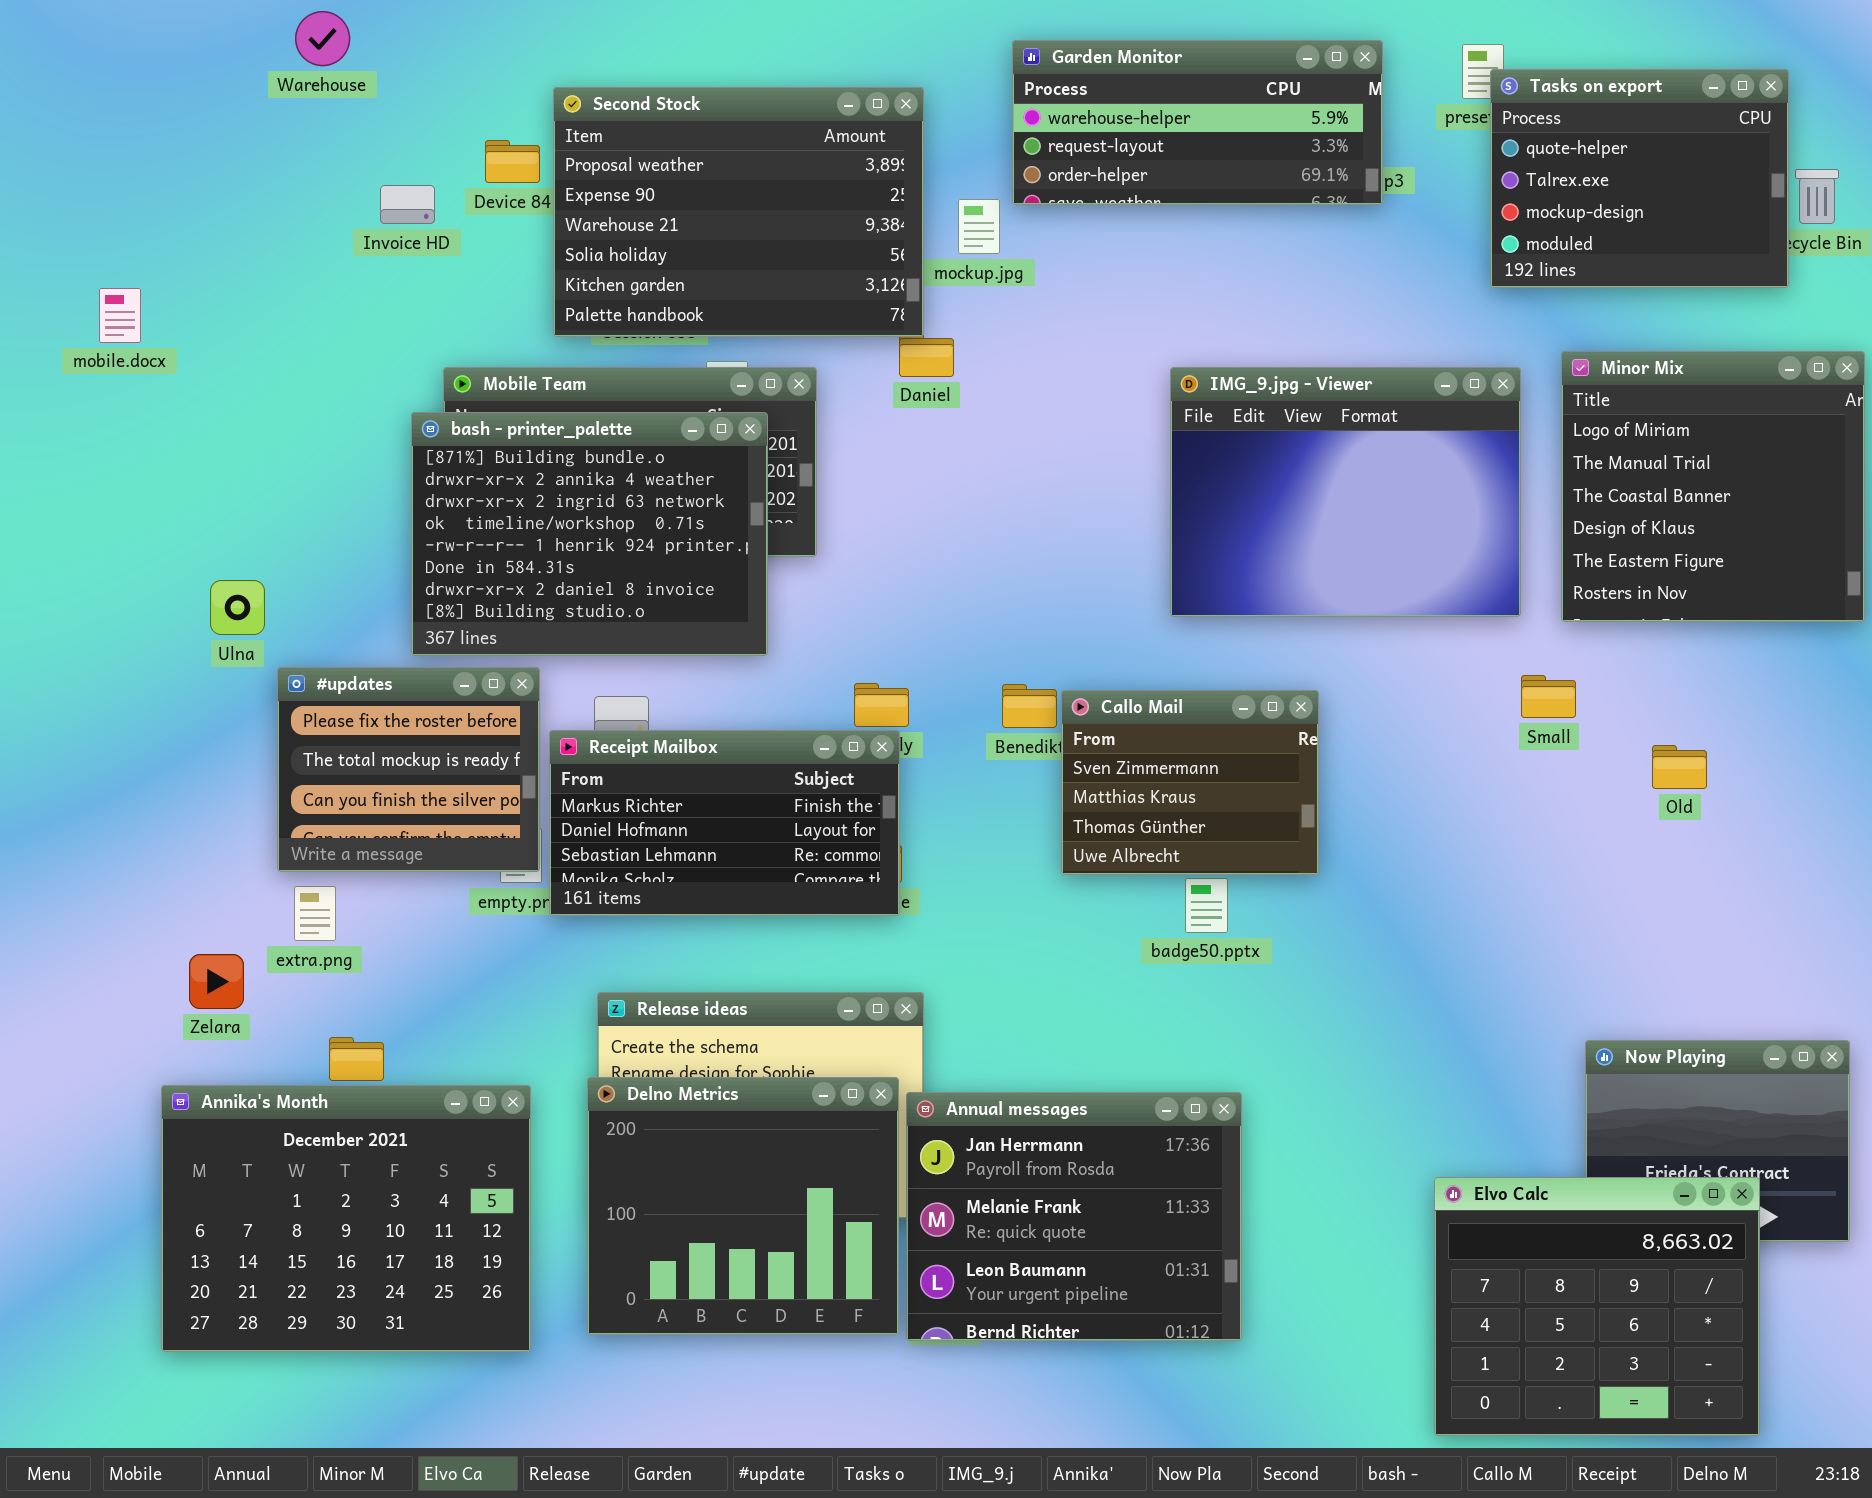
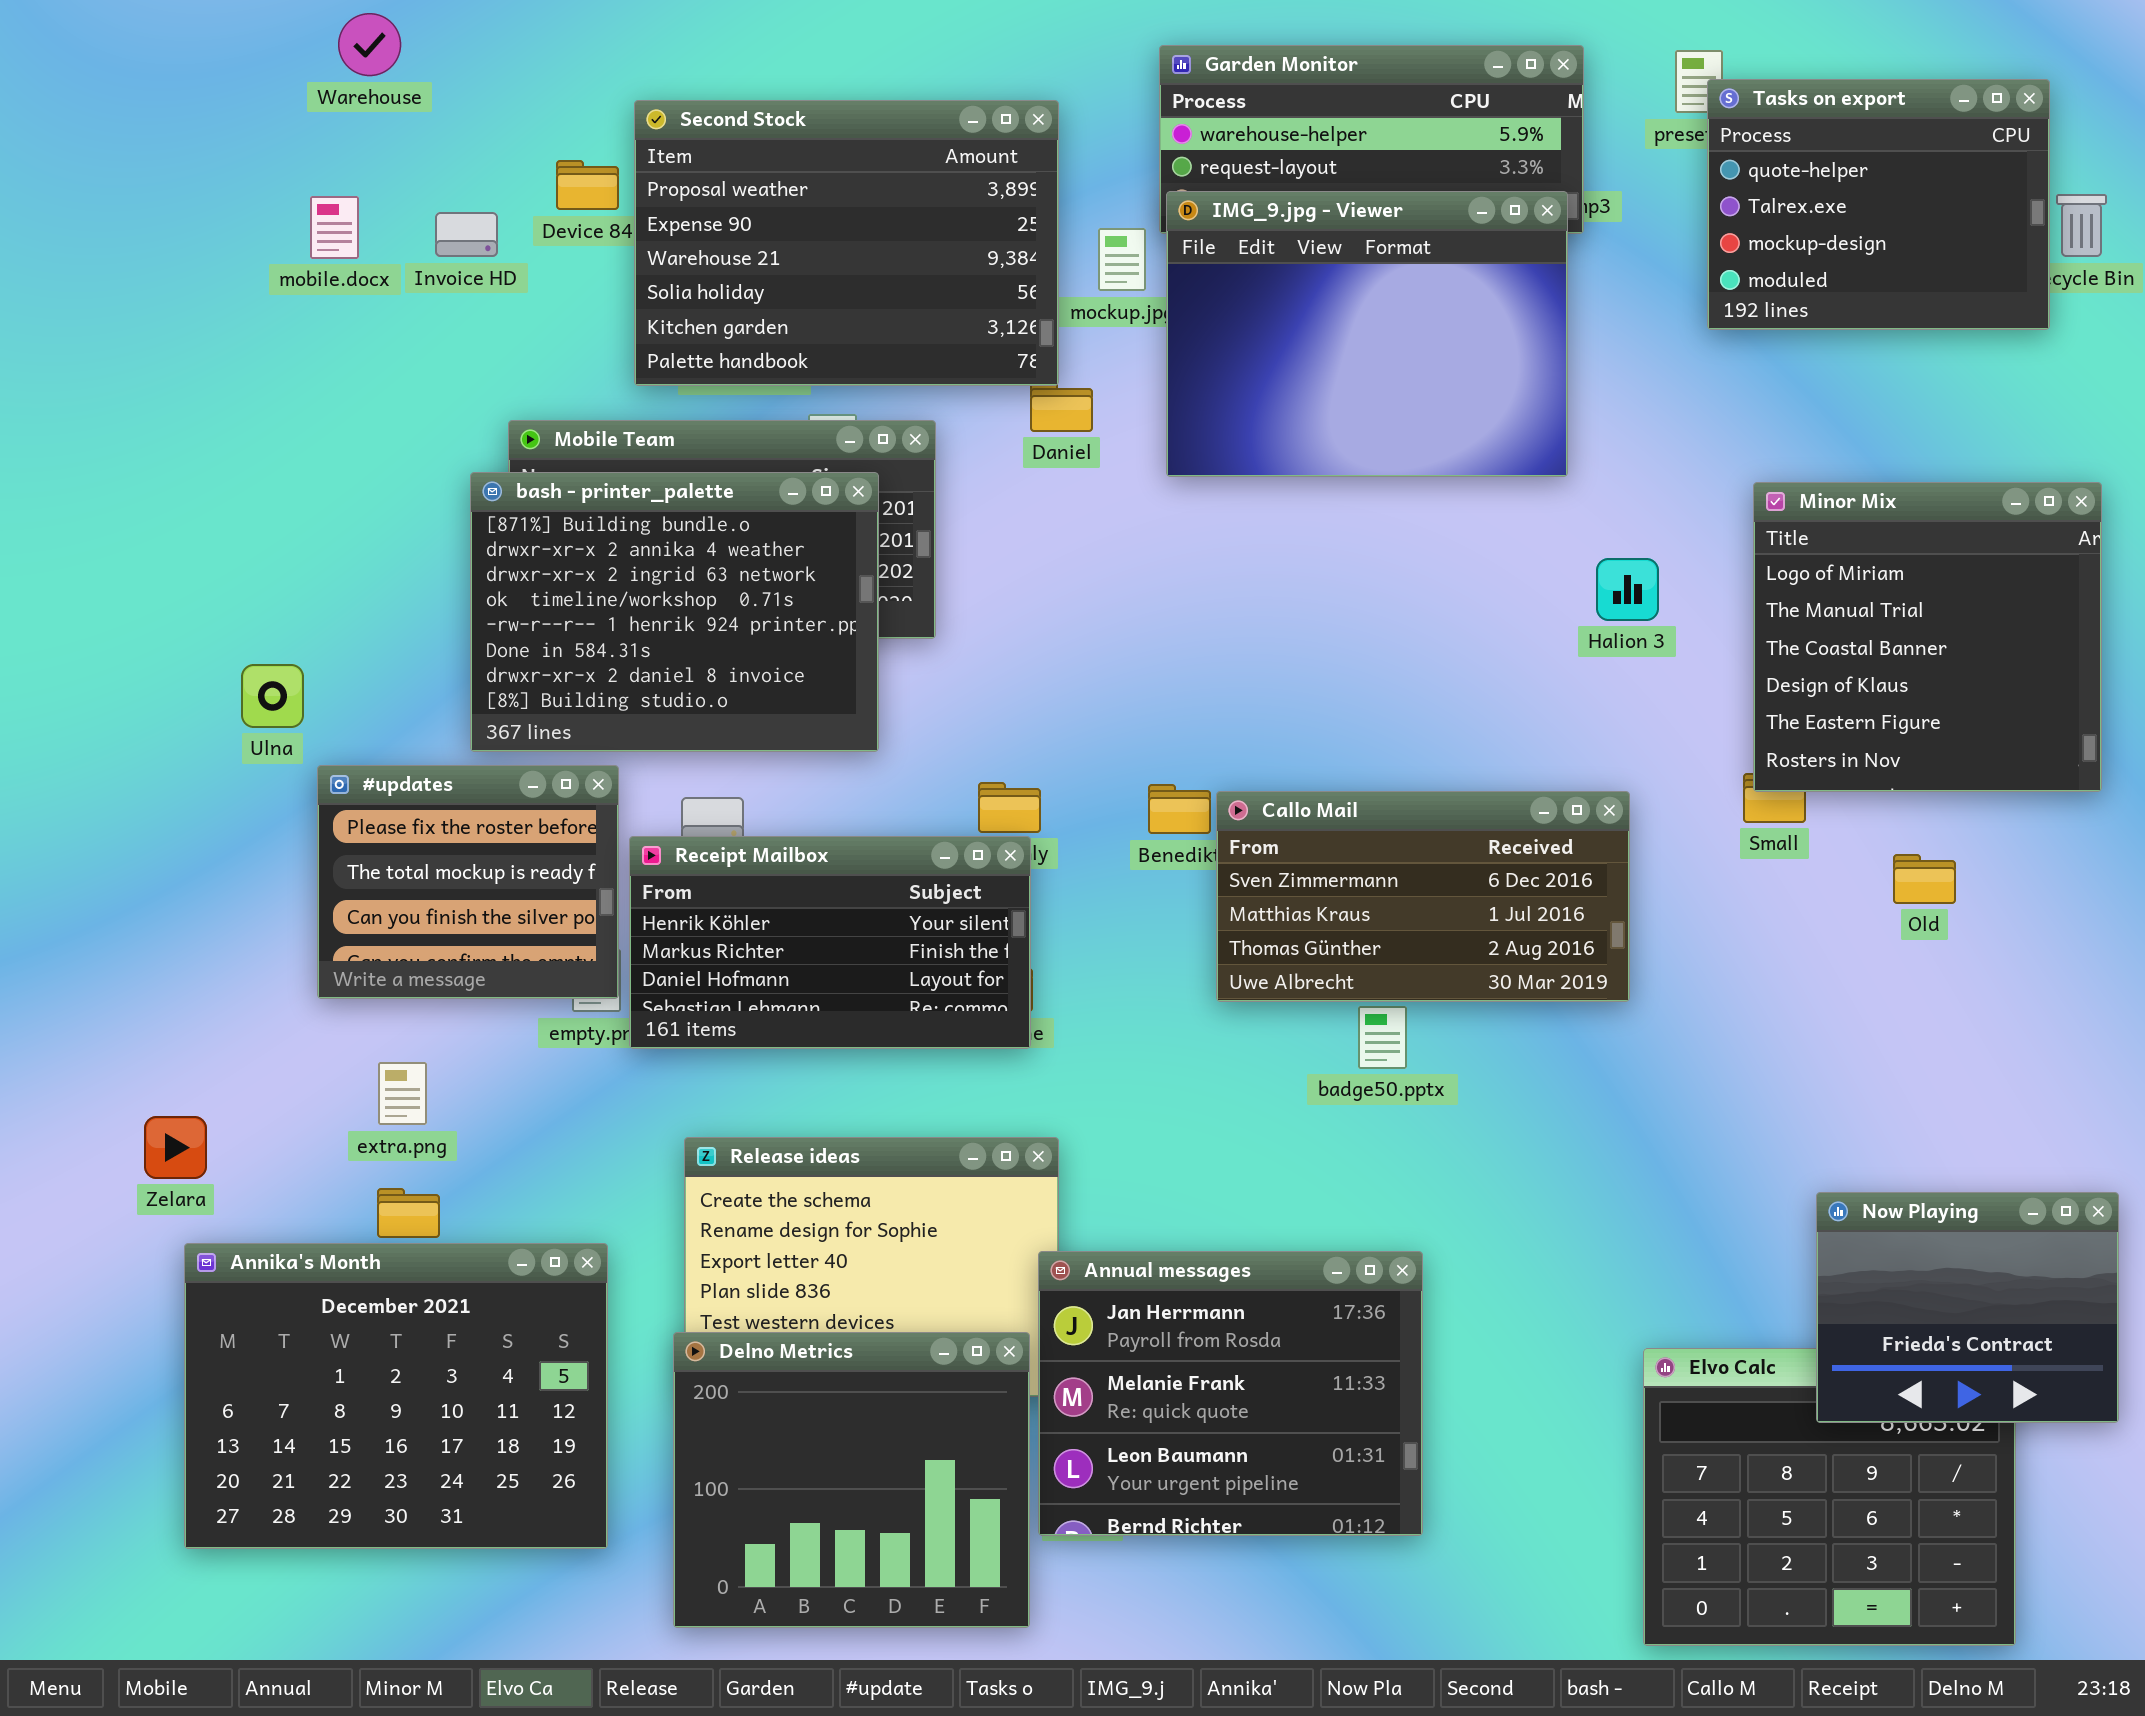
mobile.docx: [99,288,141,343] -> [310,196,359,259], moved
Minor Mix: [1561,351,1865,622] -> [1753,482,2102,792], moved
IMG_9.jpg - Viewer: [1170,367,1521,617] -> [1166,191,1568,477], moved
Callo Mail: [1061,690,1319,875] -> [1216,791,1630,1002], resized
Receipt Mailbox: [549,730,900,916] -> [629,836,1031,1049], scrolled up 1 row
extra.png: [294,886,336,941] -> [378,1062,427,1125], moved
Zelara: [189,954,244,1009] -> [144,1116,207,1179], moved
Now Playing: [1585,1040,1850,1242] -> [1816,1192,2119,1423], raised
Delno Metrics: [587,1077,899,1335] -> [673,1332,1030,1628], moved

